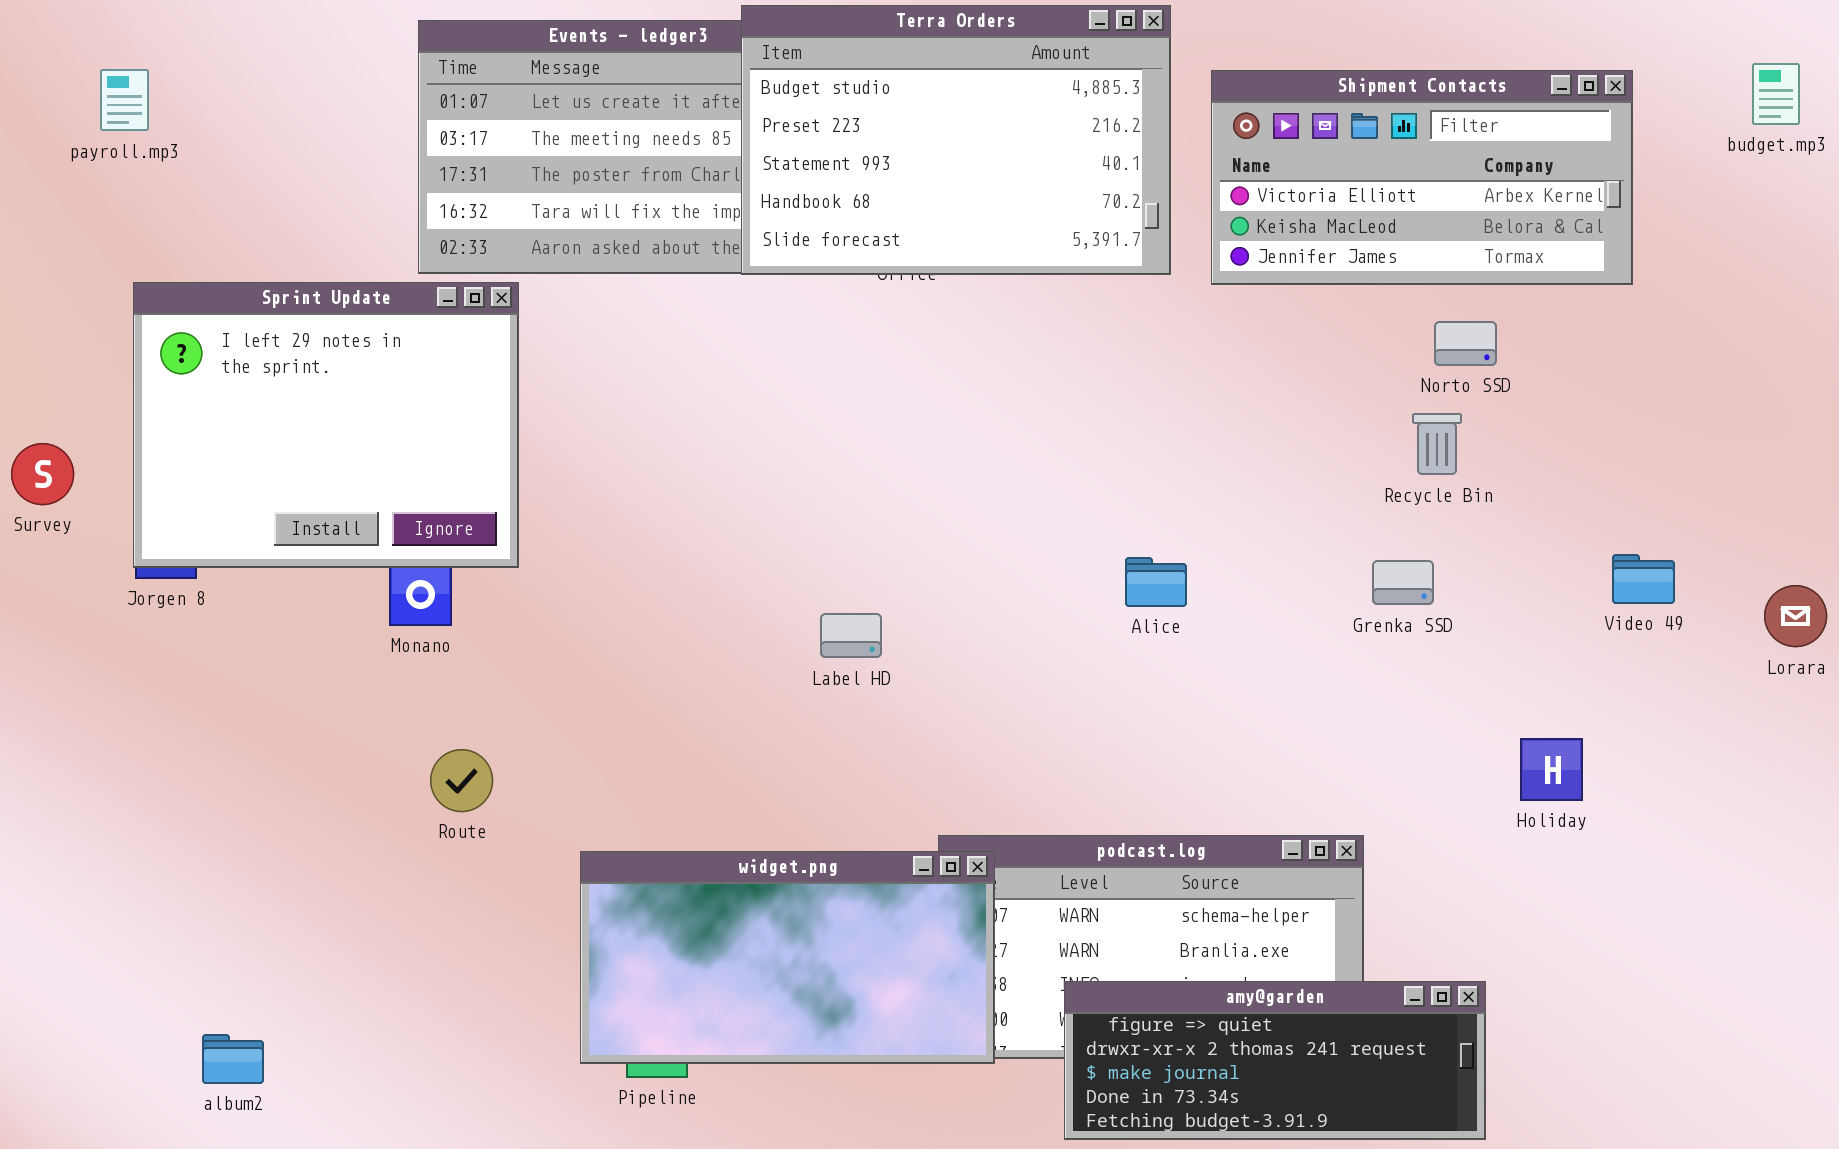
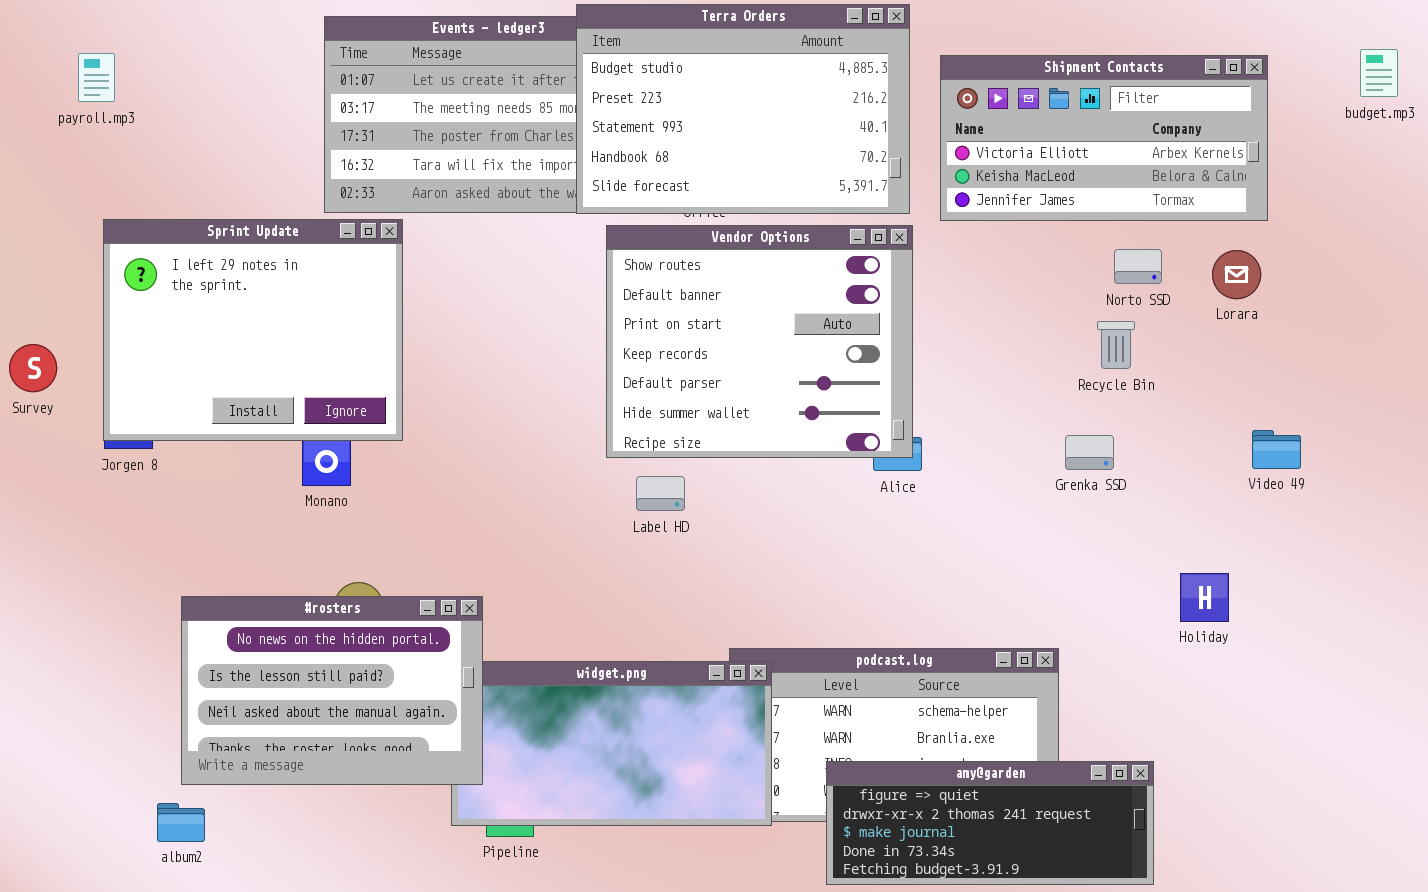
Vendor Options: none -> [606,225,913,458], opened
Lorara: [1764,585,1827,647] -> [1212,250,1261,299], moved
#rosters: none -> [181,596,483,785], opened

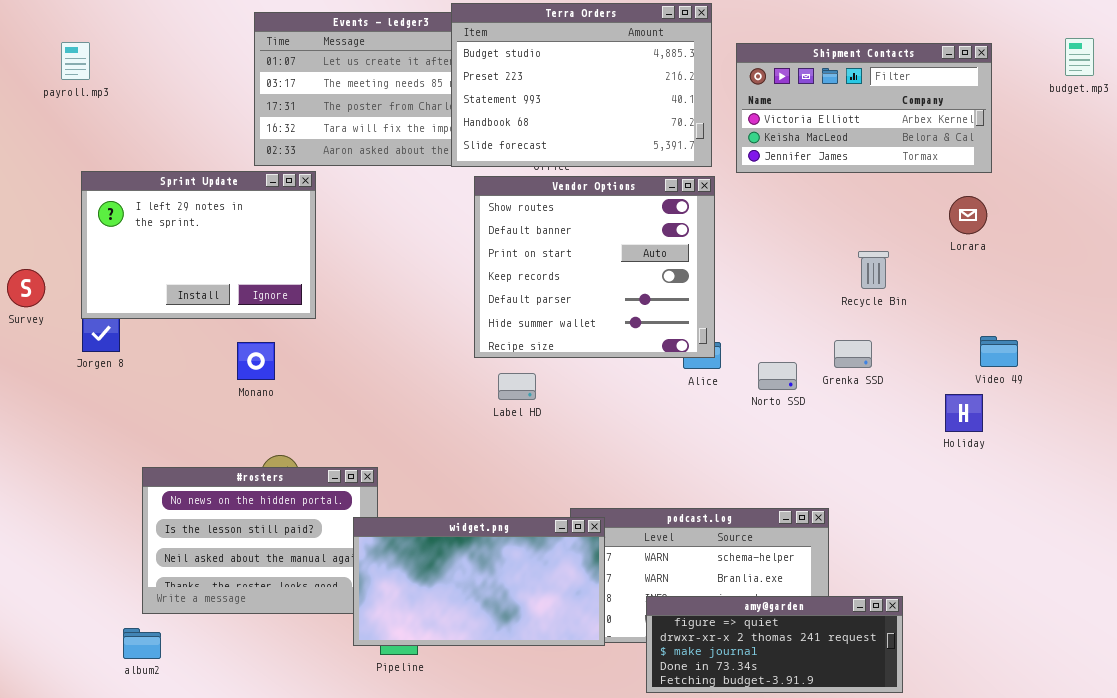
Sprint Update: [103,219,403,441] -> [81,171,316,319], resized
Norto SSD: [1114,249,1162,284] -> [758,362,797,390], moved
Holiday: [1180,573,1229,622] -> [945,394,983,432], moved
widget.png: [451,661,772,826] -> [353,517,605,646], raised

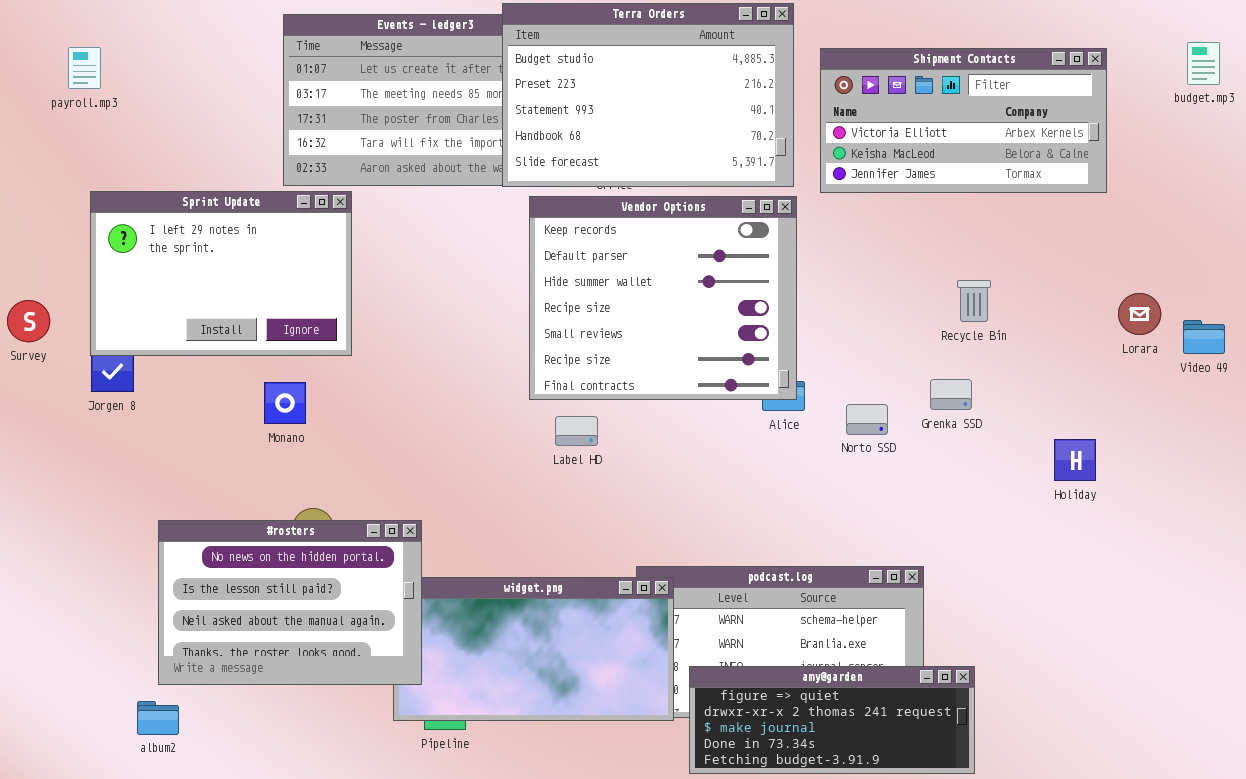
Vendor Options: [474,176,715,358] -> [529,196,797,400], scrolled down 3 rows
Lorara: [949,196,987,234] -> [1118,293,1161,335], moved
Video 49: [980,336,1018,367] -> [1183,320,1225,354], moved
#rosters: [142,467,378,614] -> [158,520,422,685], raised
amy@garden: [646,596,903,693] -> [689,666,975,774], moved

